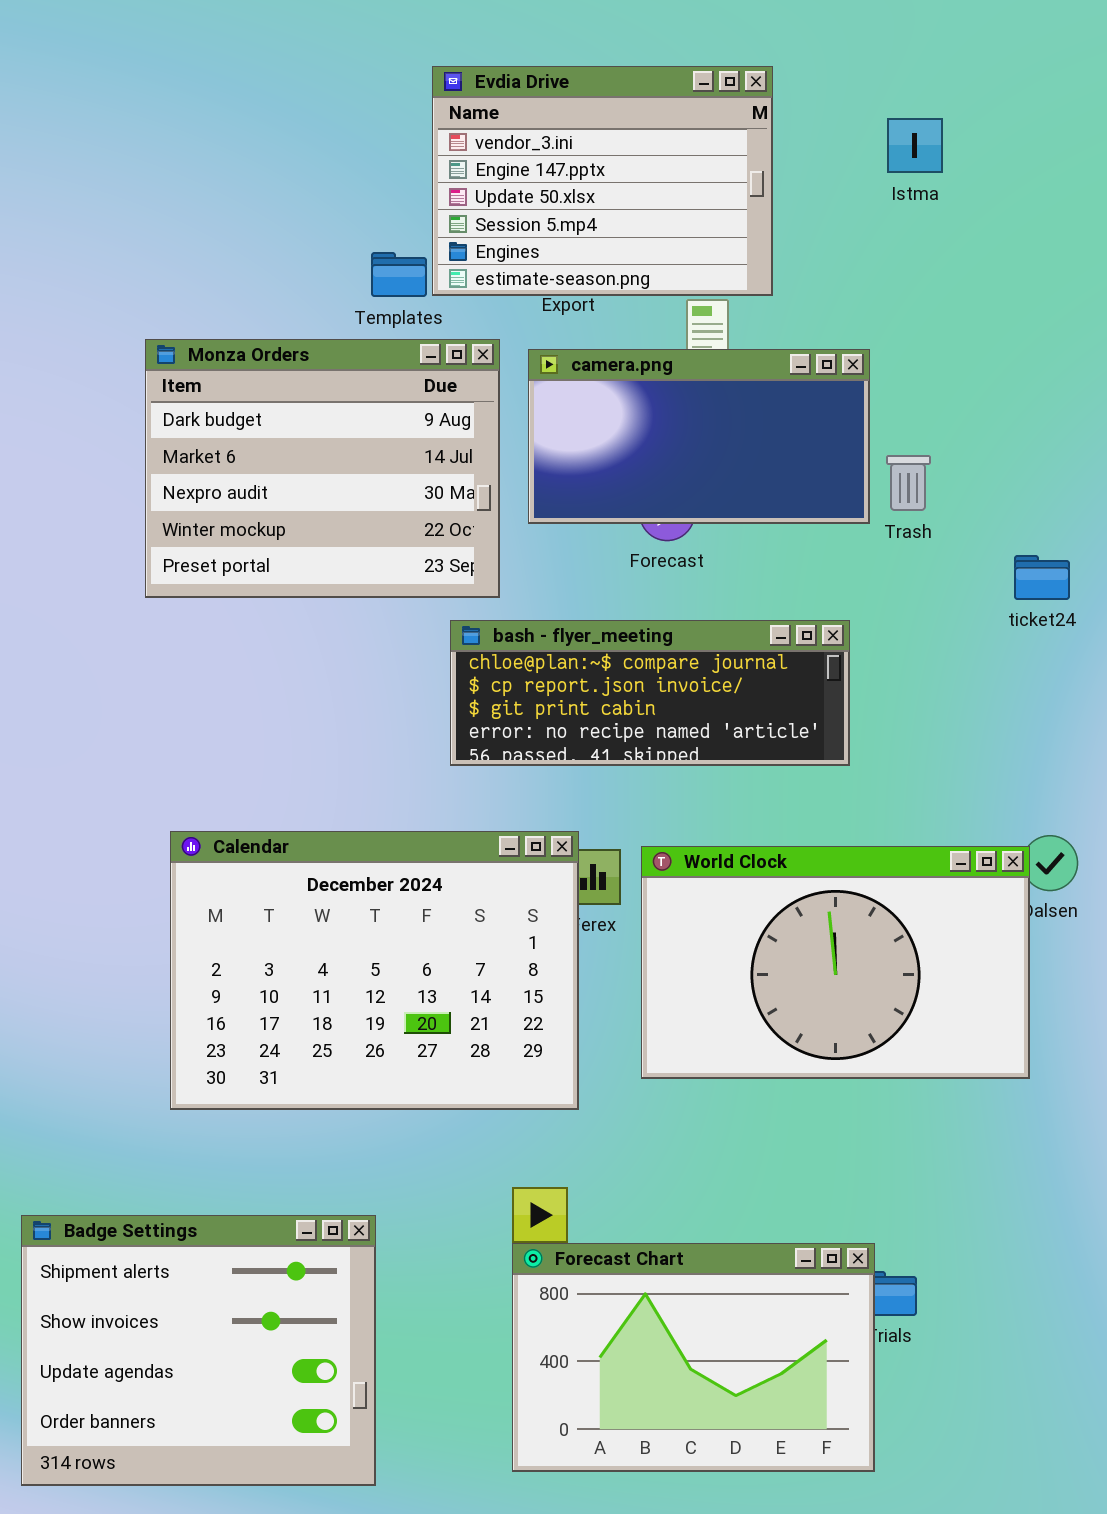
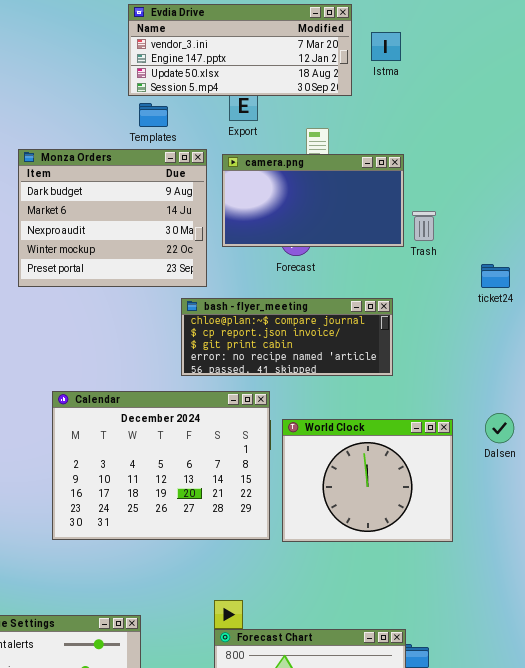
Evdia Drive: [432,66,773,296] -> [128,4,352,96], resized
Istma: [887,118,943,173] -> [371,32,401,61], moved
Calendar: [170,831,579,1110] -> [52,391,270,540], moved
World Clock: [641,846,1030,1079] -> [282,419,453,542], resized

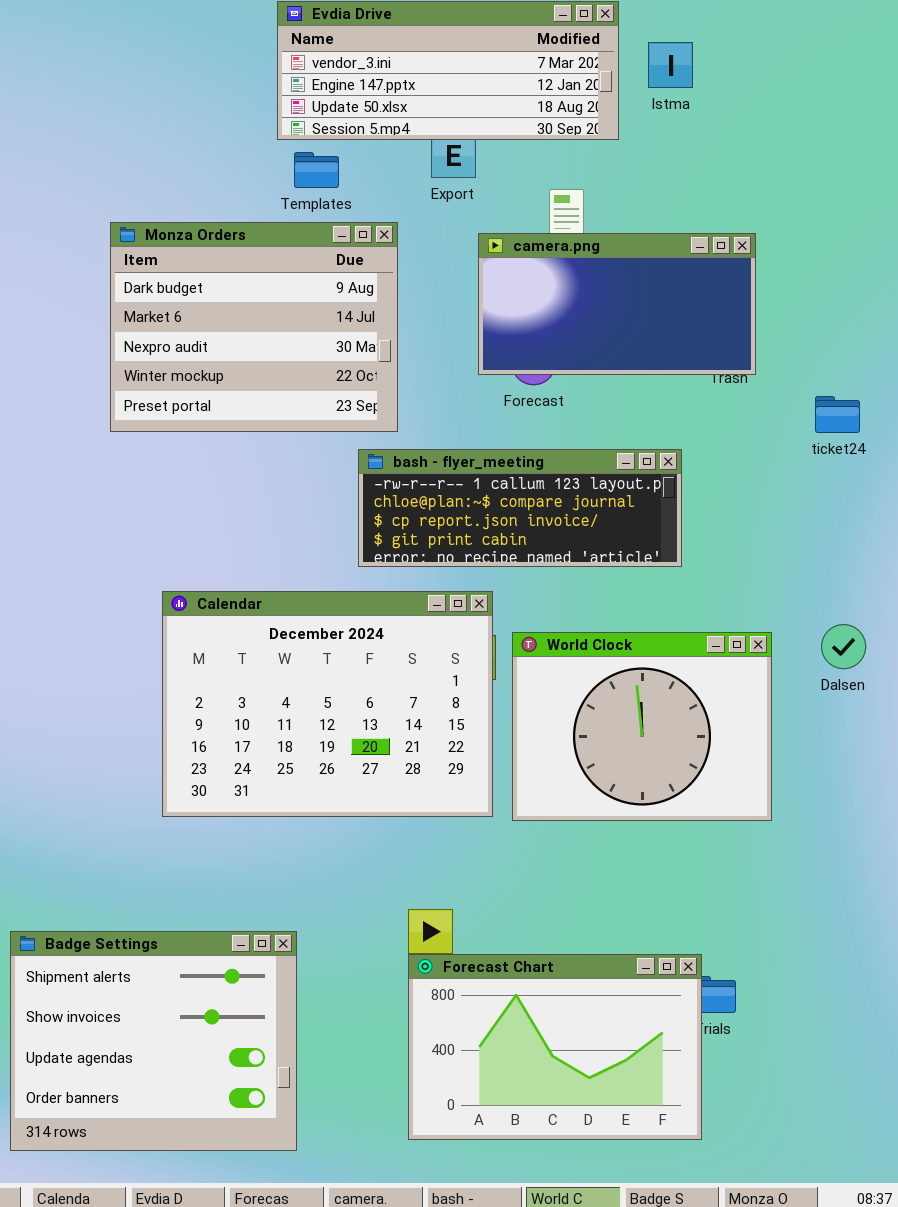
camera.png: [222,154,404,247] -> [478,233,756,375], moved
bash - flyer_meeting: [181,298,393,376] -> [358,449,682,567], scrolled up 1 row

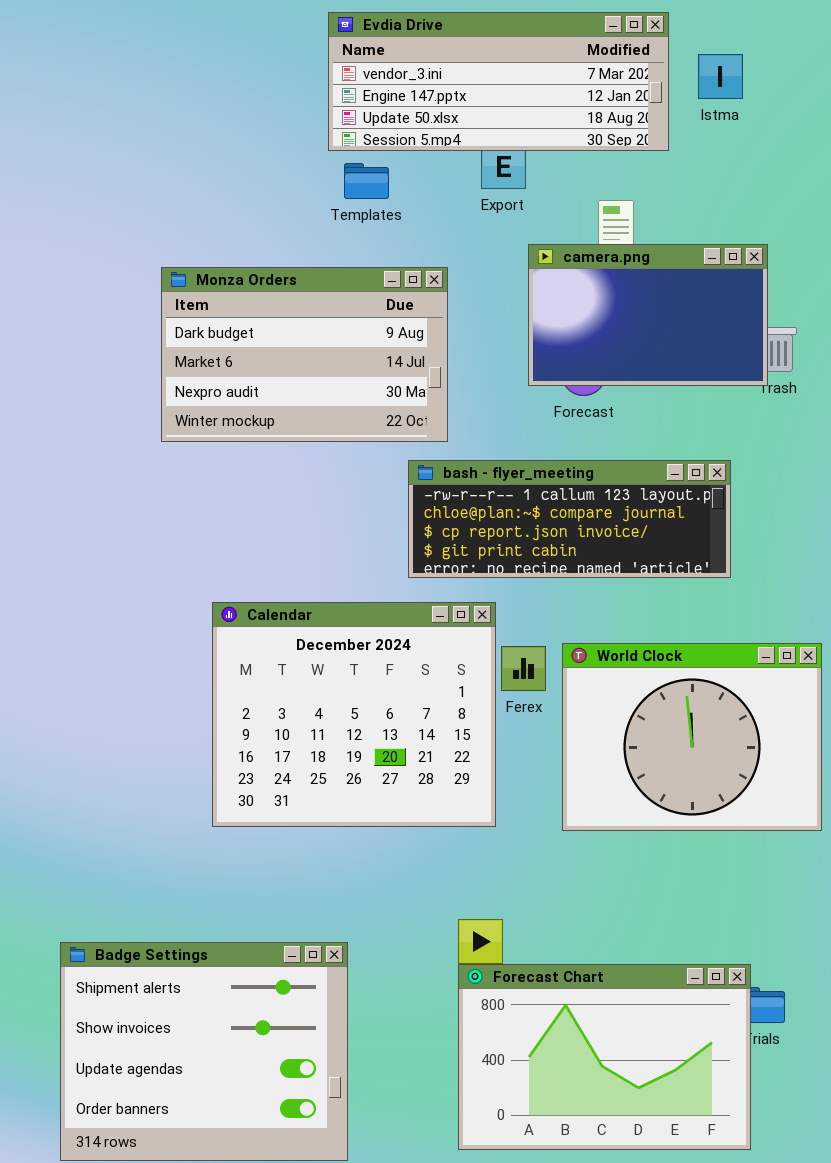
Monza Orders: [110,222,398,432] -> [161,267,448,442], resized
camera.png: [478,233,756,375] -> [528,244,768,386], resized
Calendar: [162,591,493,817] -> [212,602,496,827], resized

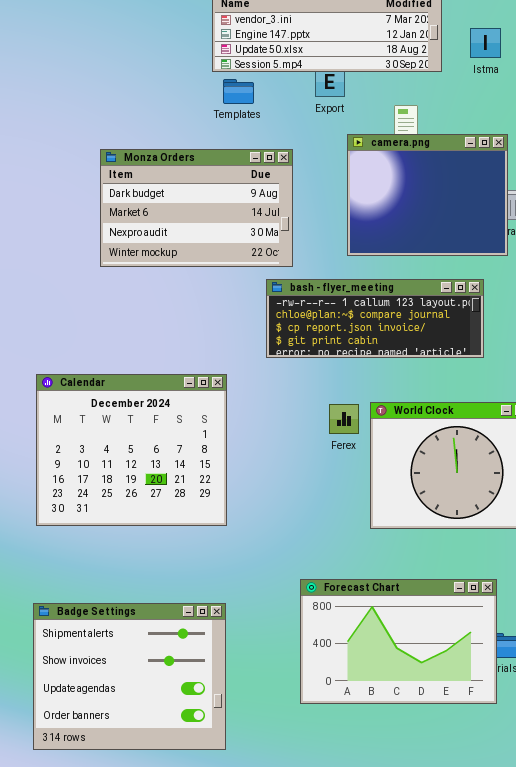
Istma: [698,54,743,99] -> [470,28,501,58], moved
camera.png: [528,244,768,386] -> [347,134,508,256], resized
Calendar: [212,602,496,827] -> [36,374,227,526], moved
Forecast Chart: [458,964,751,1150] -> [300,579,497,704], moved

